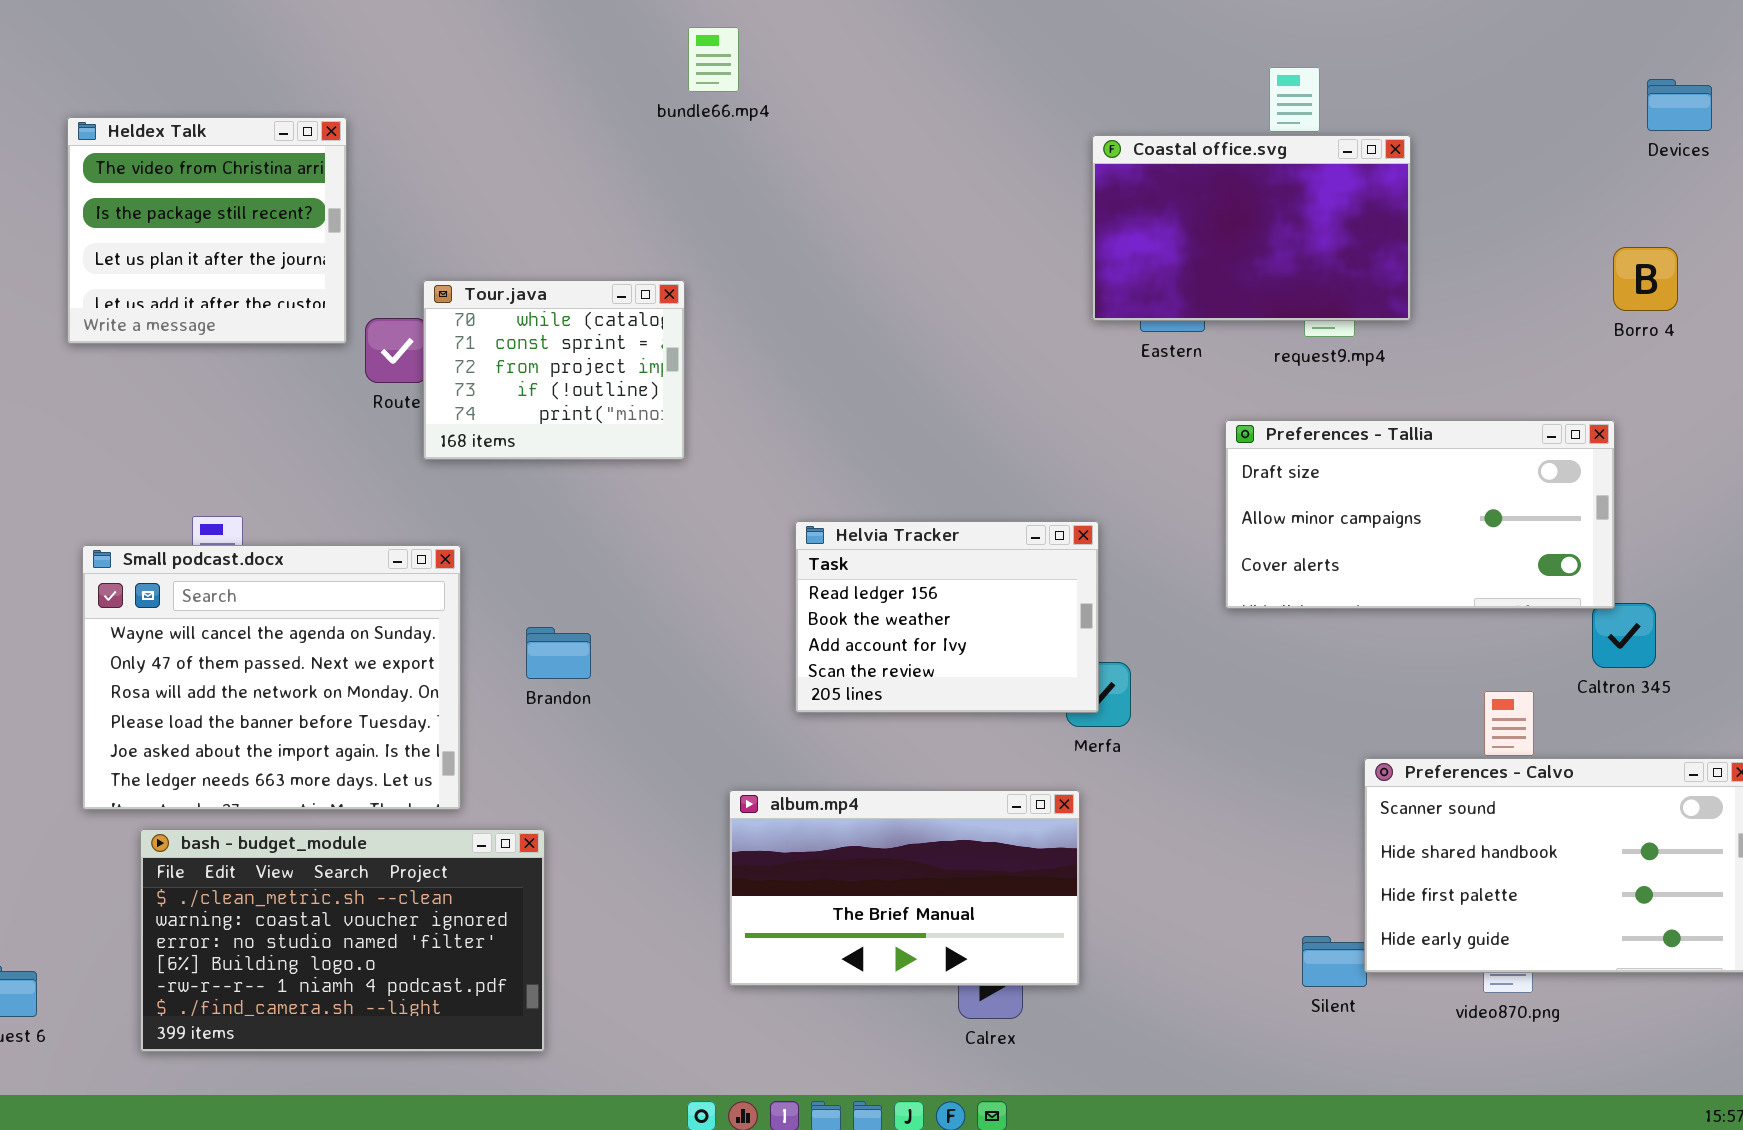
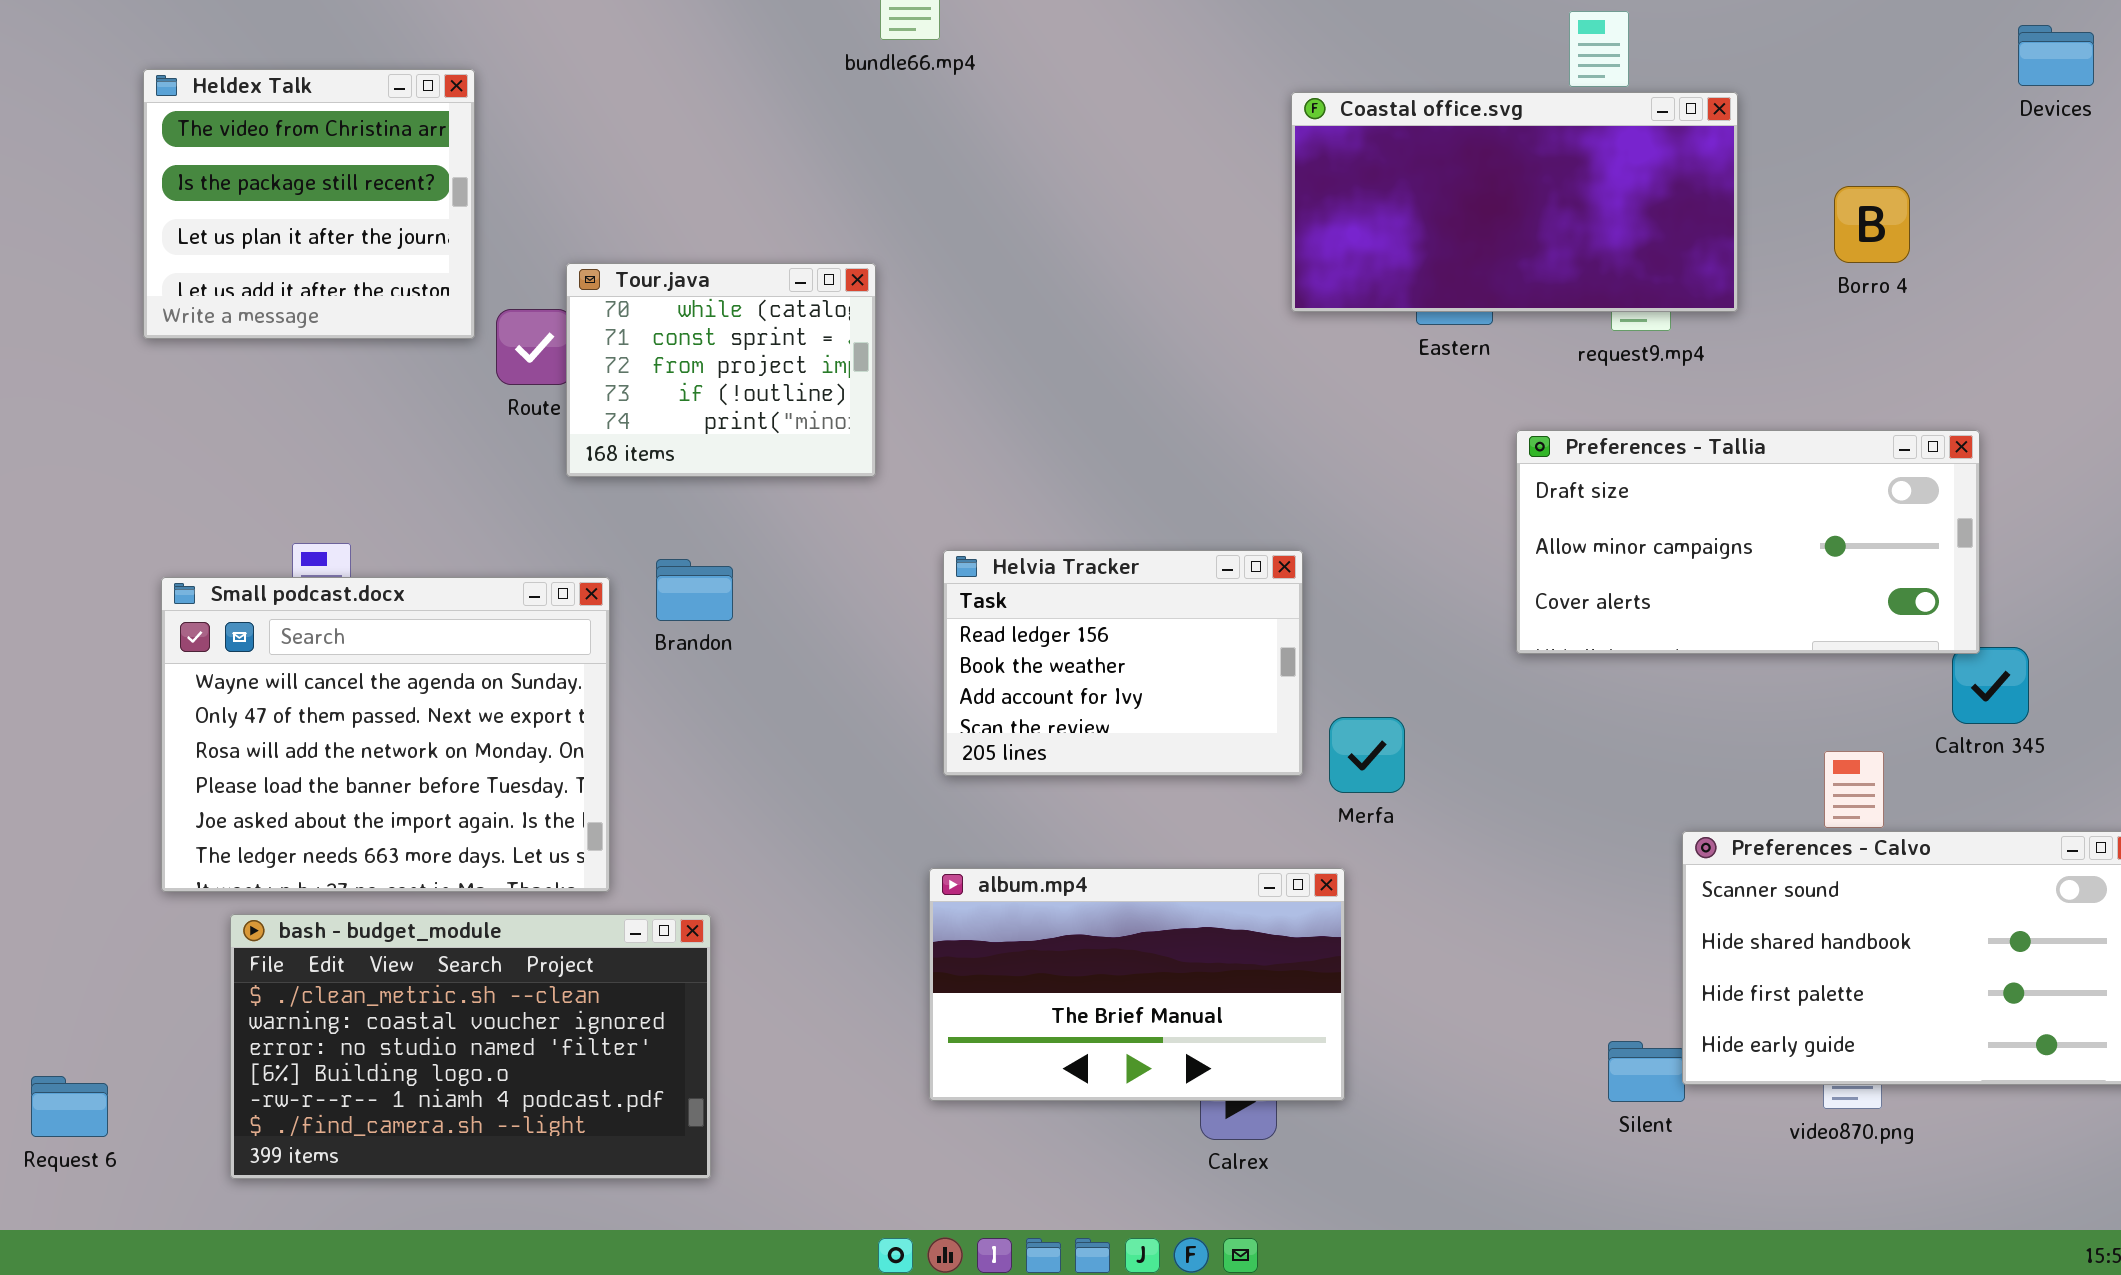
Coastal office.svg: [1092,135,1411,321] -> [1291,92,1738,312], resized
Borro 4: [1613,247,1678,311] -> [1834,186,1910,263], moved
Helvia Tracker: [795,521,1099,713] -> [943,550,1303,776], moved
Brandon: [526,627,591,679] -> [656,559,733,621], moved

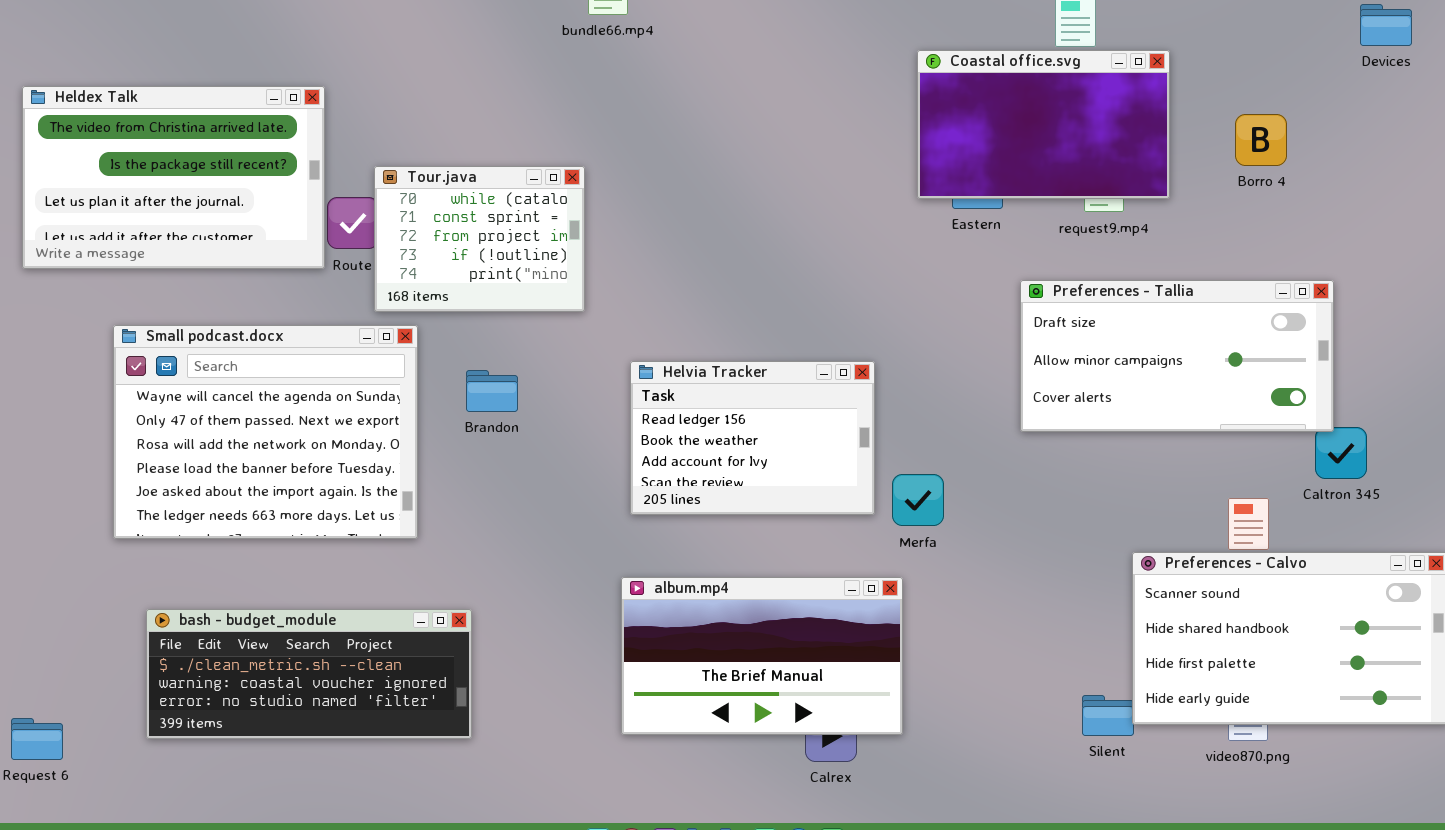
Heldex Talk: [143,69,475,339] -> [22,86,325,269], moved, resized
Coastal office.svg: [1291,92,1738,312] -> [917,50,1170,199], resized
Brandon: [656,559,733,621] -> [466,370,518,412], moved
Small podcast.docx: [161,577,610,892] -> [113,325,418,539], moved
bash - budget_module: [230,914,711,1179] -> [146,609,472,739], resized

